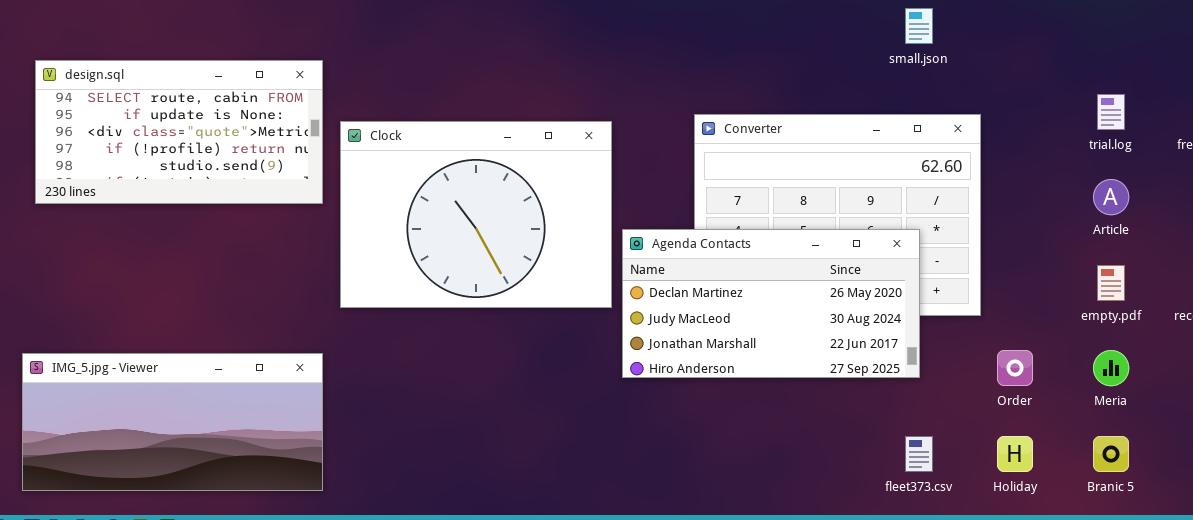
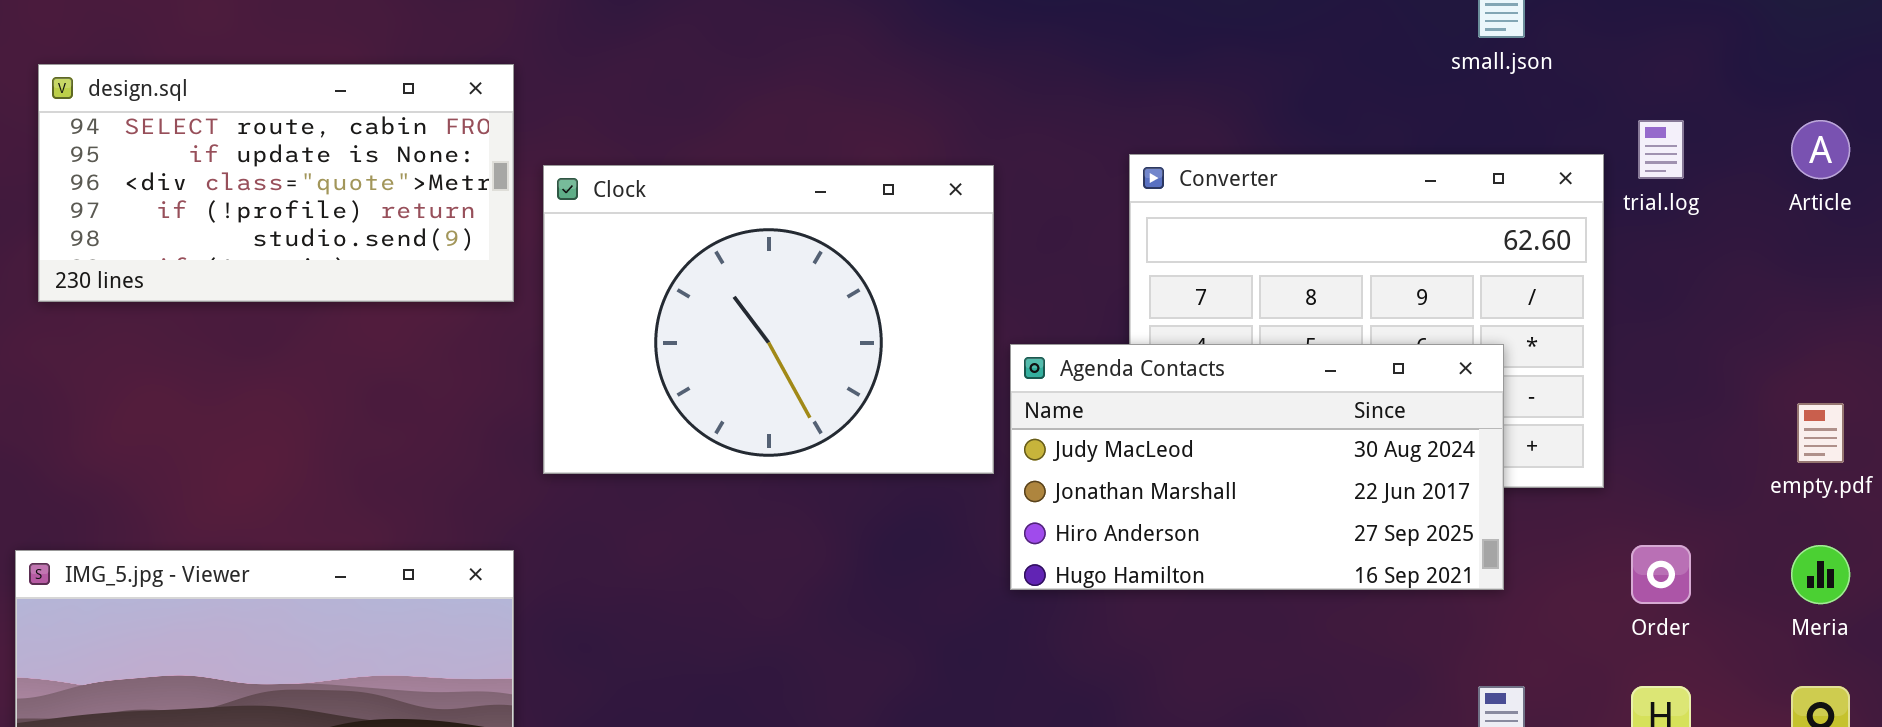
trial.log: [1097,94,1125,130] -> [1638,120,1684,179], moved
Article: [1093,179,1129,215] -> [1791,120,1850,179], moved
Agenda Contacts: [622,229,920,378] -> [1010,344,1504,590], scrolled down 1 row

